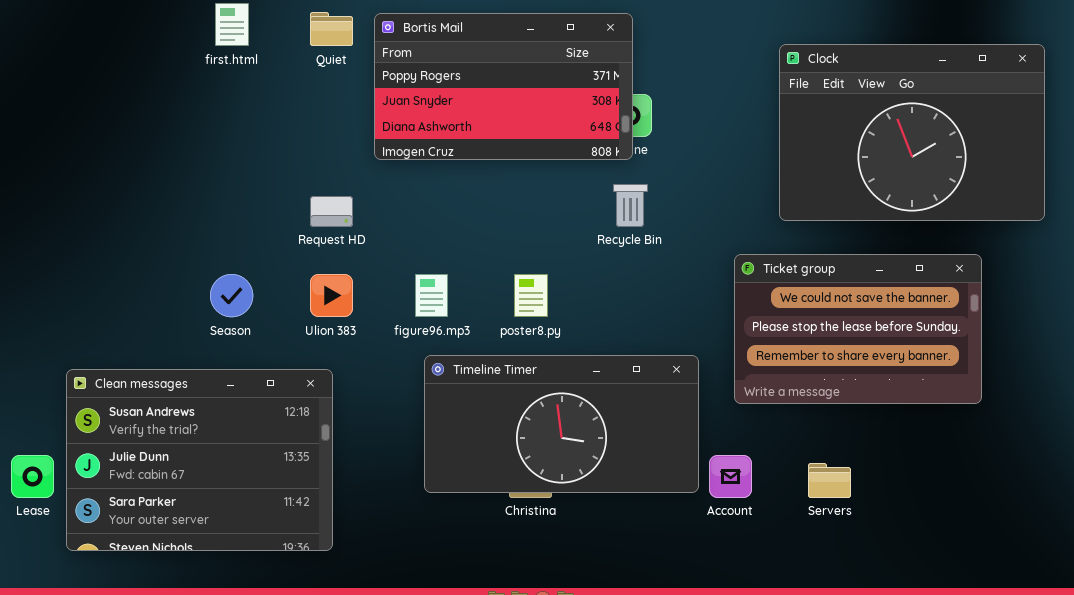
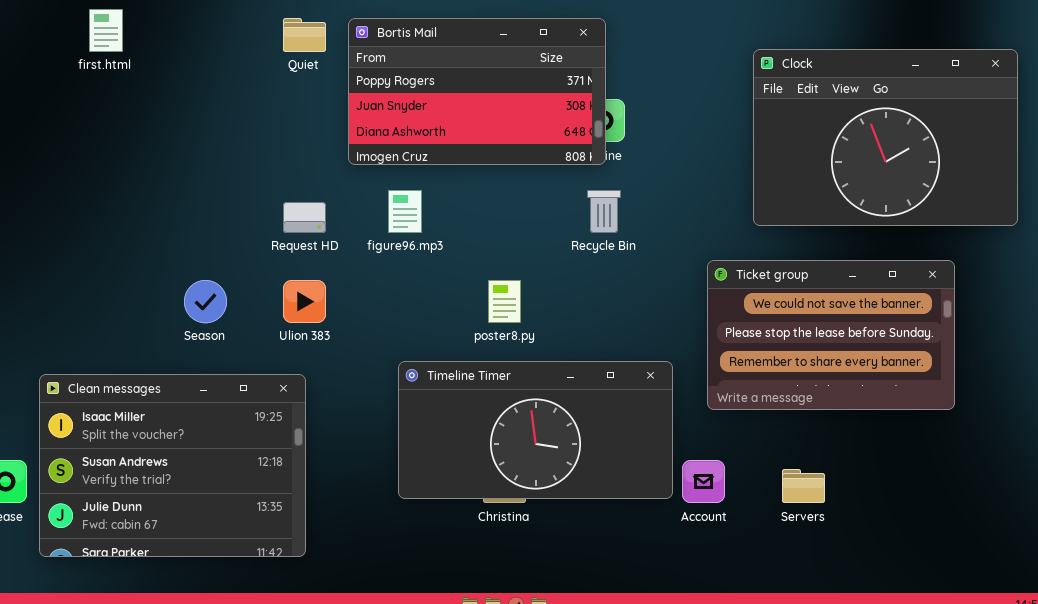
first.html: [215,3,249,46] -> [89,9,123,52], moved
figure96.mp3: [415,274,448,317] -> [388,190,422,233], moved
Clean messages: [66,369,333,551] -> [39,374,306,557], scrolled up 1 row

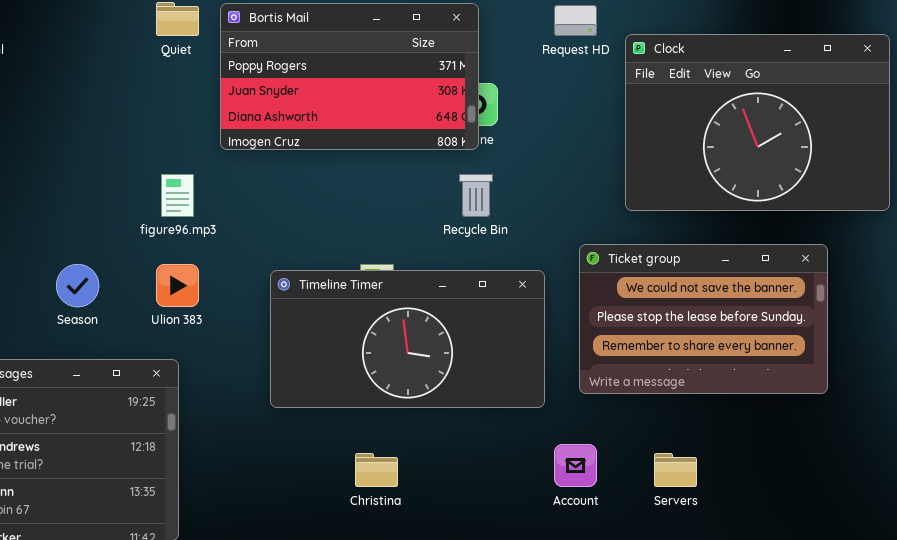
figure96.mp3: [388,190,422,233] -> [161,174,194,217], moved
Request HD: [283,202,326,233] -> [554,5,597,36], moved
Timeline Timer: [398,361,673,499] -> [270,270,545,408], moved

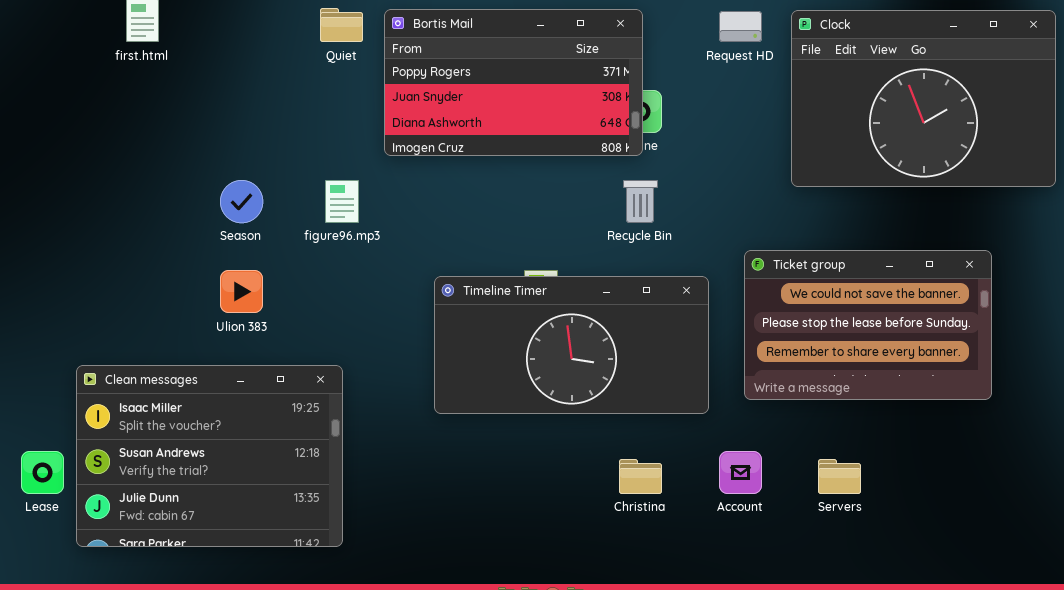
Clock: [625,34,890,211] -> [791,10,1056,187], moved
Season: [56,264,99,307] -> [220,180,263,223], moved
Ulion 383: [156,264,199,307] -> [220,270,263,313], moved
Christina: [355,453,398,487] -> [619,459,662,494], moved

